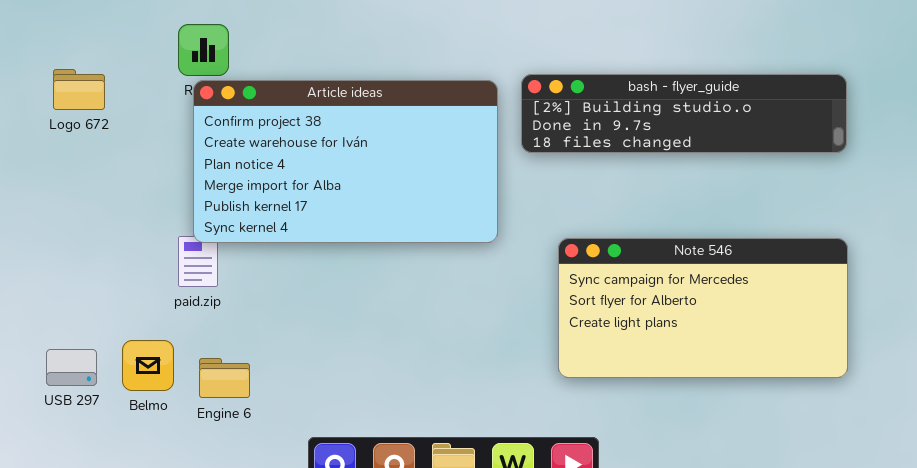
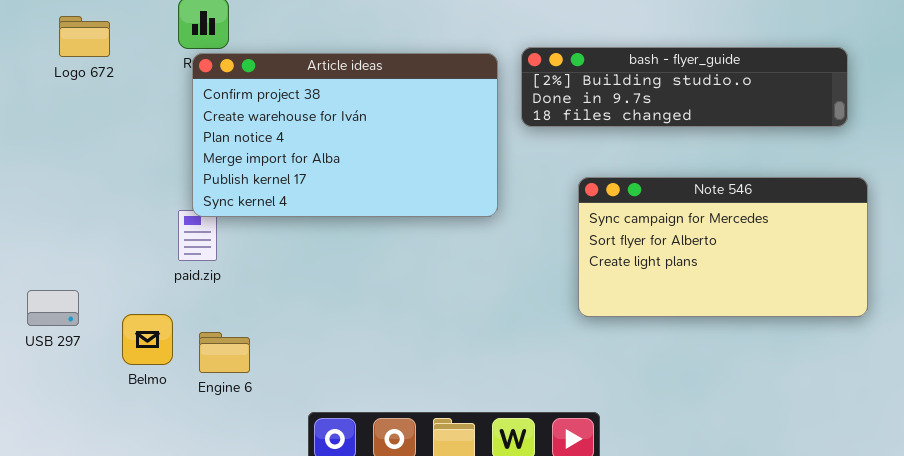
Logo 672: [53,69,105,110] -> [59,16,110,57], moved
Note 546: [558,238,848,378] -> [578,177,868,317], moved
USB 297: [46,349,97,386] -> [27,290,79,326], moved

